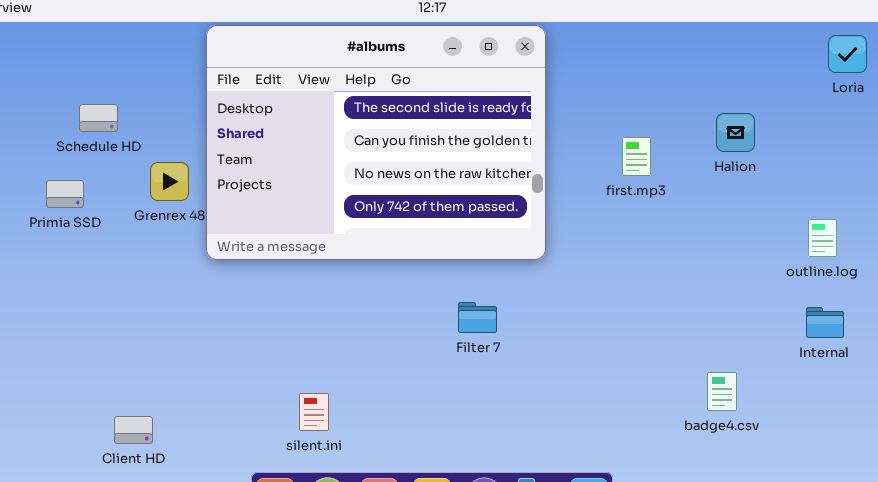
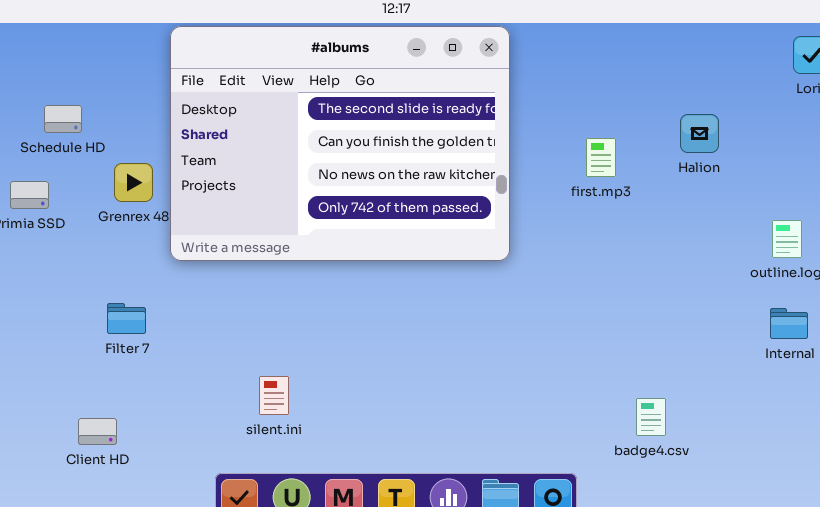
Filter 7: [458,302,497,333] -> [107,303,146,334], moved
badge4.csv: [707,372,737,411] -> [636,398,666,436], moved
silent.ini: [299,393,329,431] -> [259,376,289,415], moved

